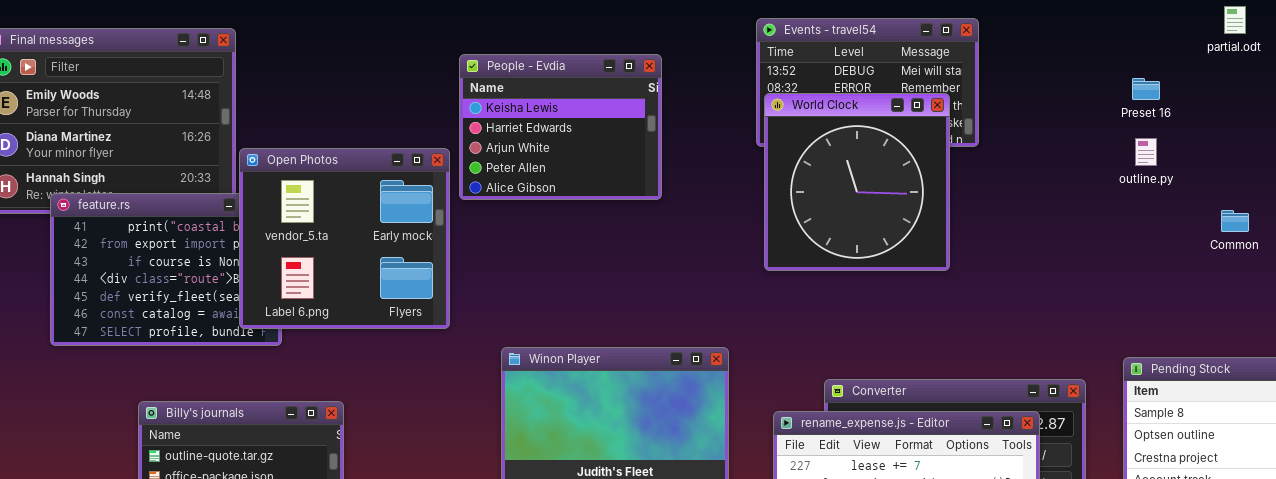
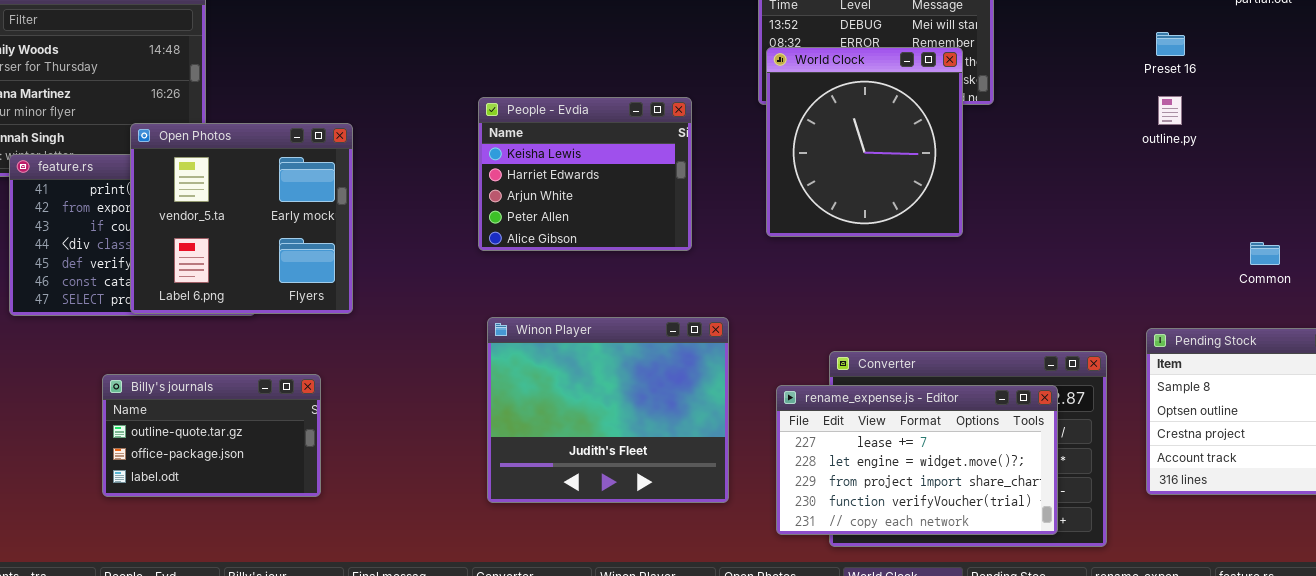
People - Evdia: [459,54,662,200] -> [478,97,692,251], moved
Open Photos: [239,148,450,329] -> [130,123,353,314], moved
Common: [1221,210,1249,232] -> [1250,242,1280,265], moved

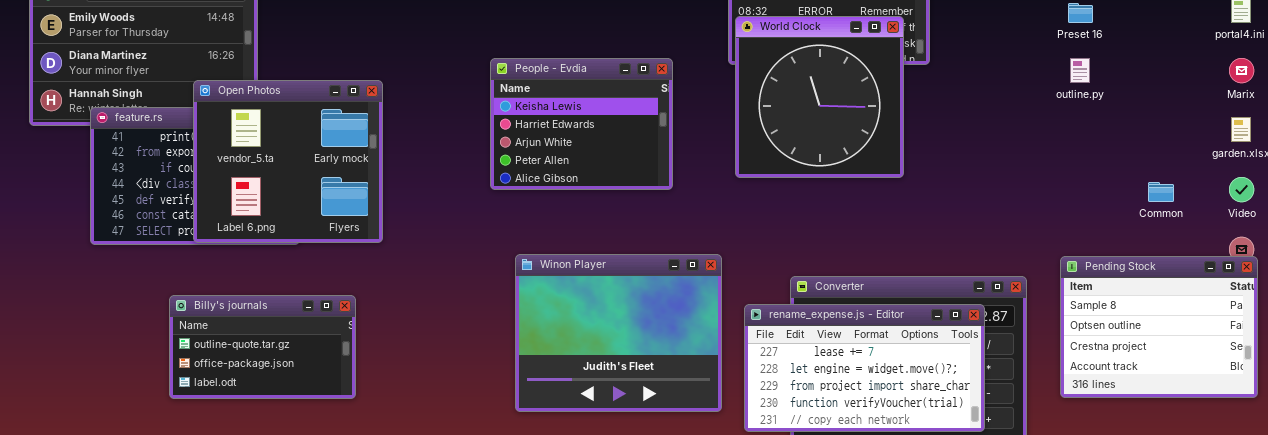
Winon Player: [487,317,729,503] -> [515,254,722,412], moved

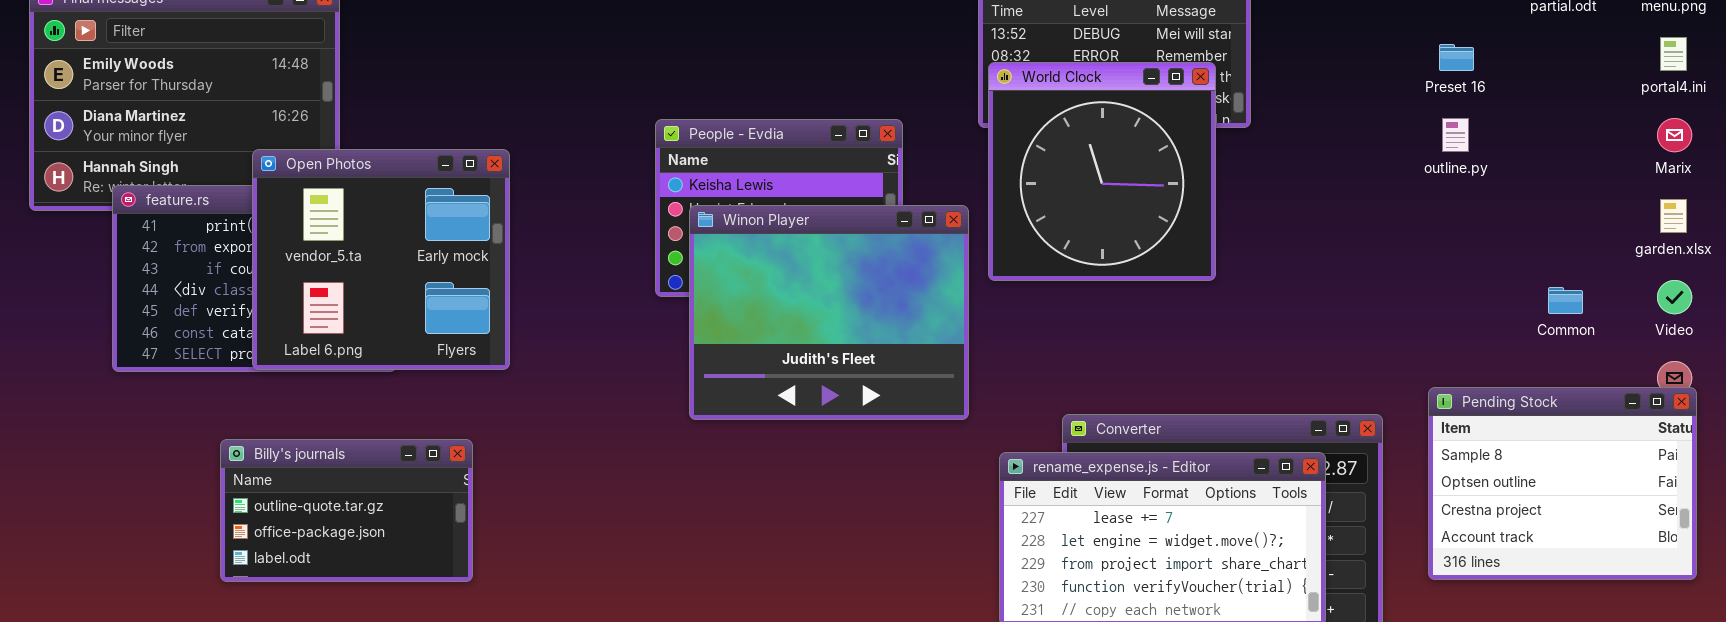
Winon Player: [515,254,722,412] -> [689,205,969,420], moved

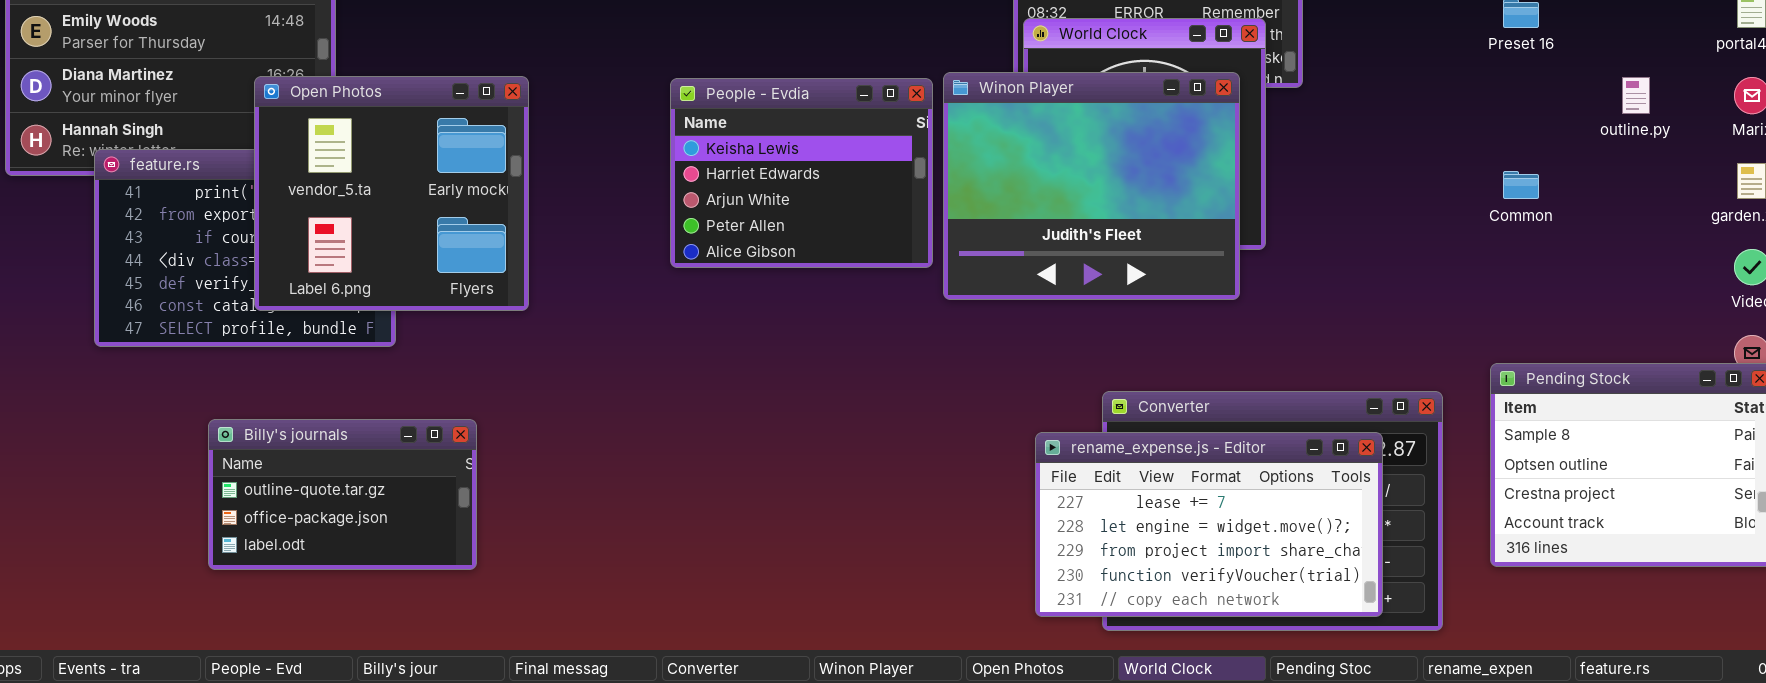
outline.py: [1442,118,1469,152] -> [1622,77,1650,114], moved
Open Photos: [252,149,510,370] -> [254,76,529,311], moved
Winon Player: [689,205,969,420] -> [943,72,1240,300], moved
Common: [1548,287,1583,314] -> [1503,171,1539,199], moved

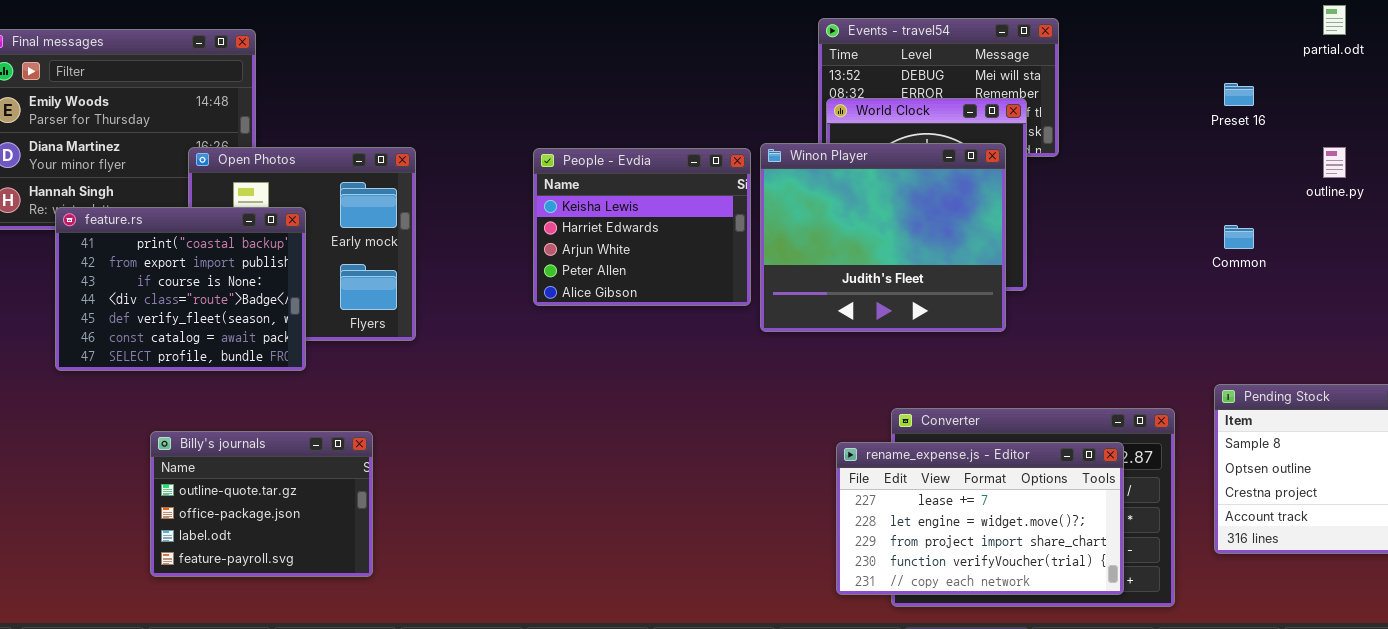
feature.rs: [94,149,396,347] -> [55,207,306,371], raised
Billy's journals: [208,419,477,570] -> [150,431,373,577], resized

